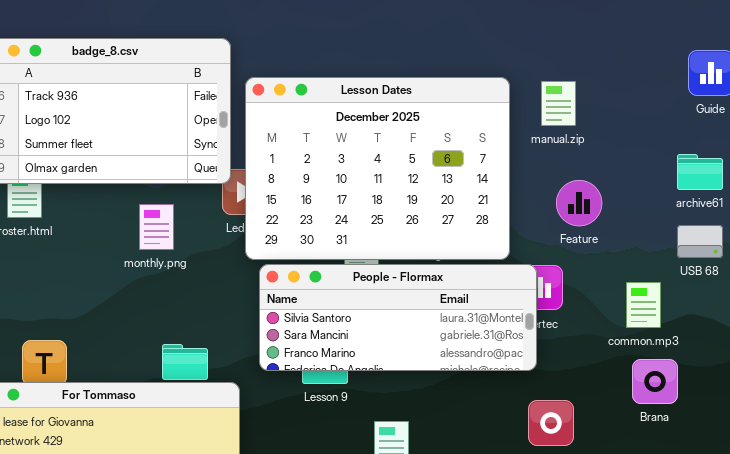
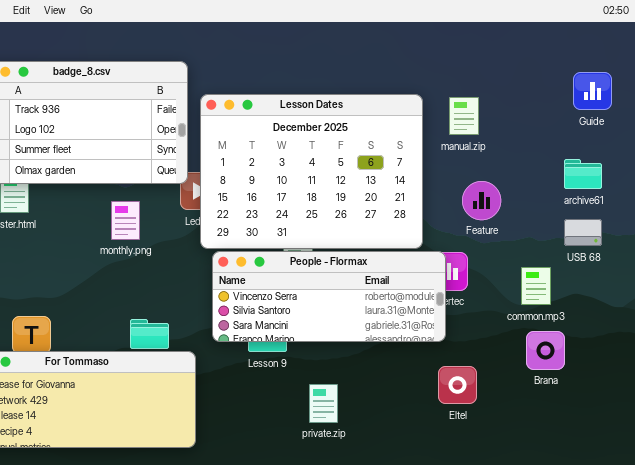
People - Flormax: [259,264,537,371] -> [212,251,446,342], scrolled up 1 row

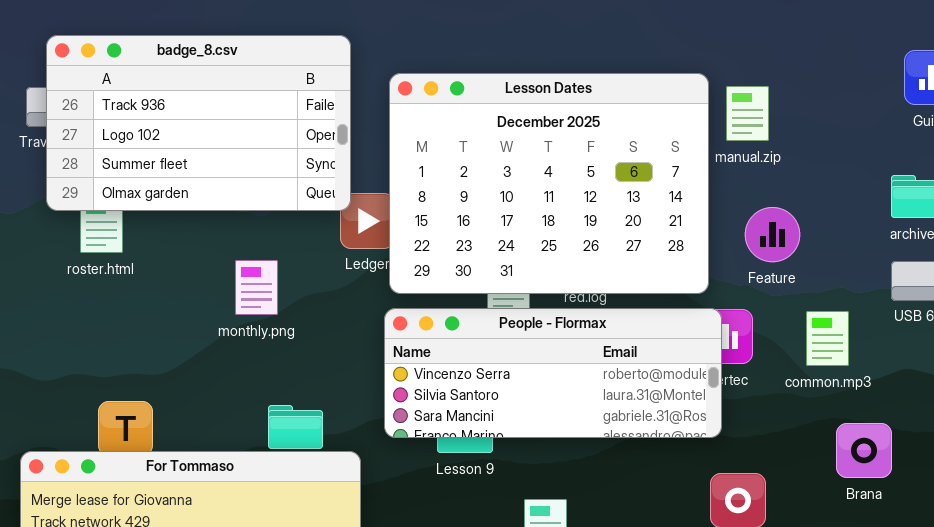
Lesson Dates: [200,94,423,249] -> [389,73,709,294], moved
monthly.png: [111,201,140,240] -> [235,260,278,315], moved
common.mp3: [521,267,551,305] -> [806,311,849,366], moved

